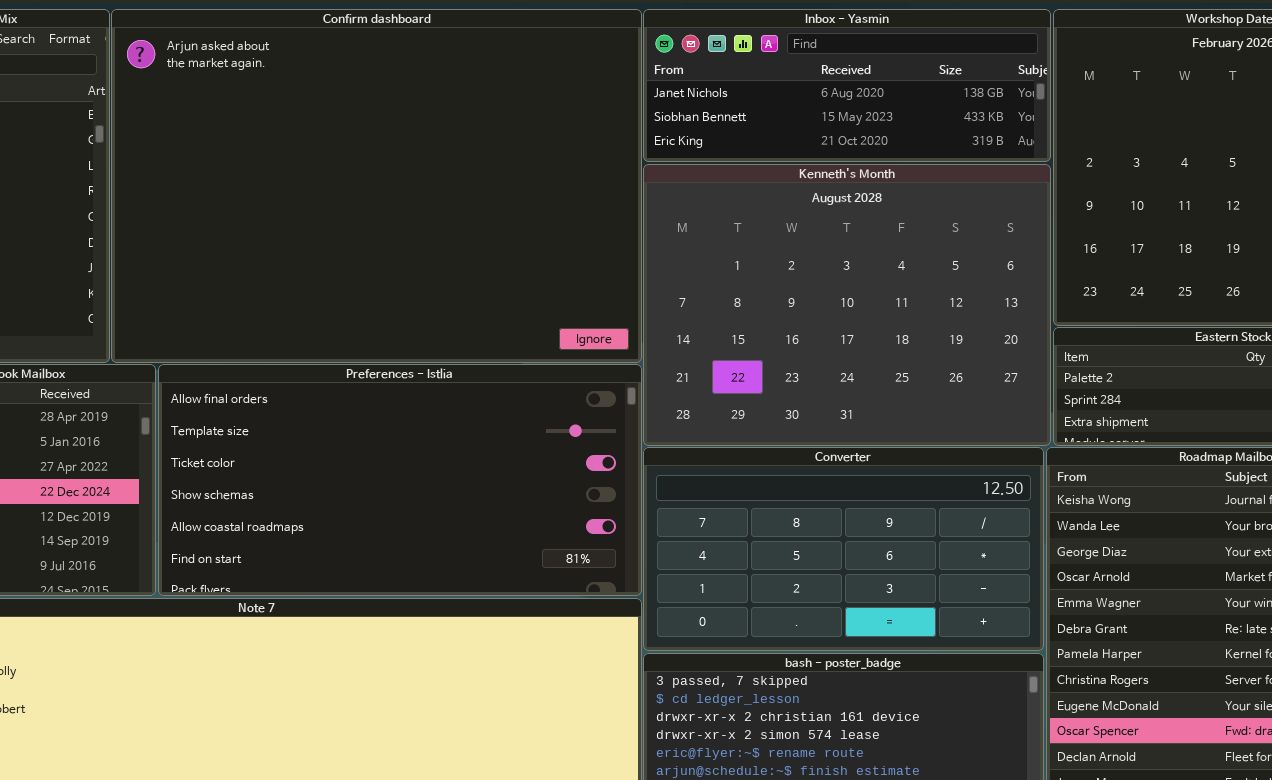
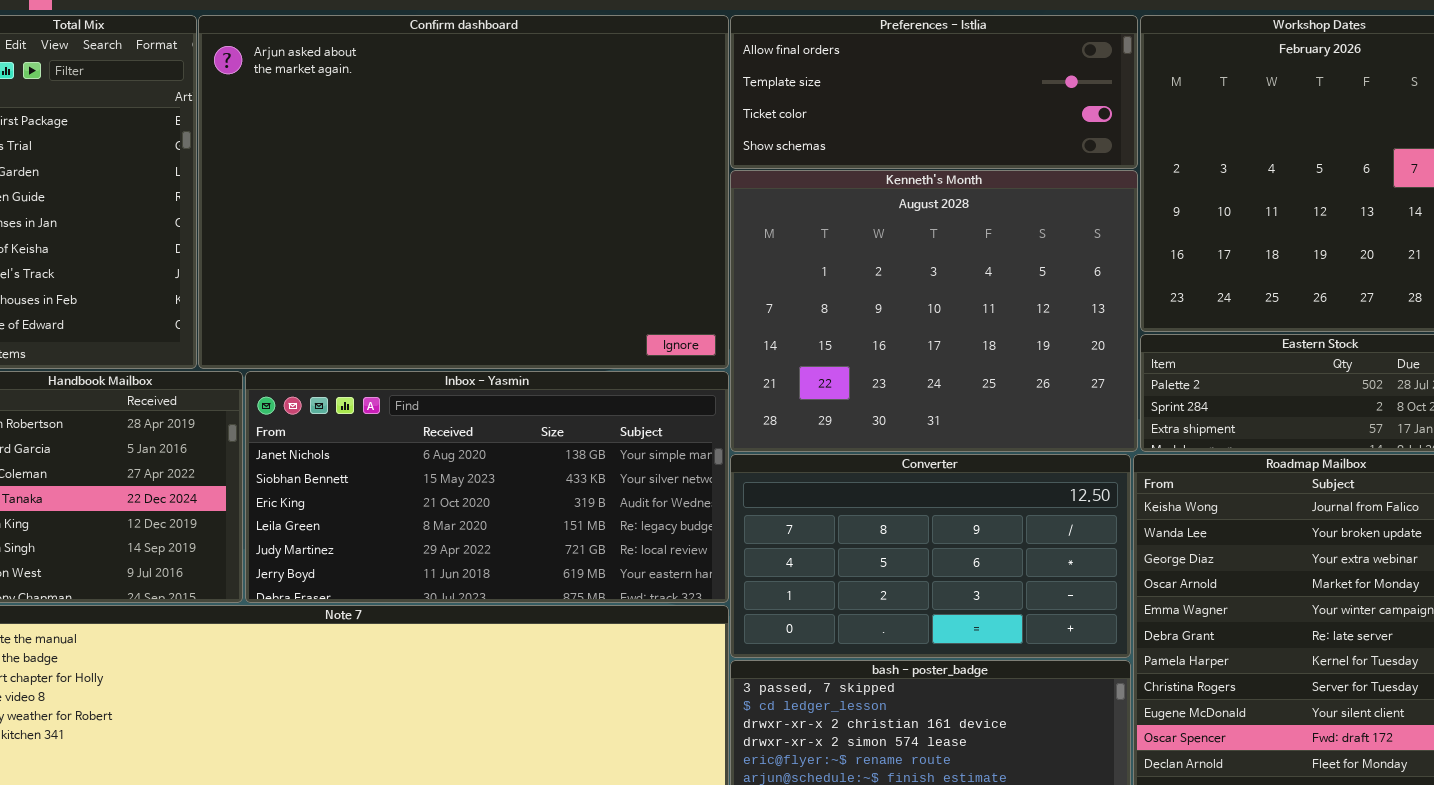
Inbox - Yasmin: [643,9,1051,162] -> [245,371,729,603], moved, resized
Preferences - Istlia: [158,364,642,596] -> [730,15,1138,169], moved, resized

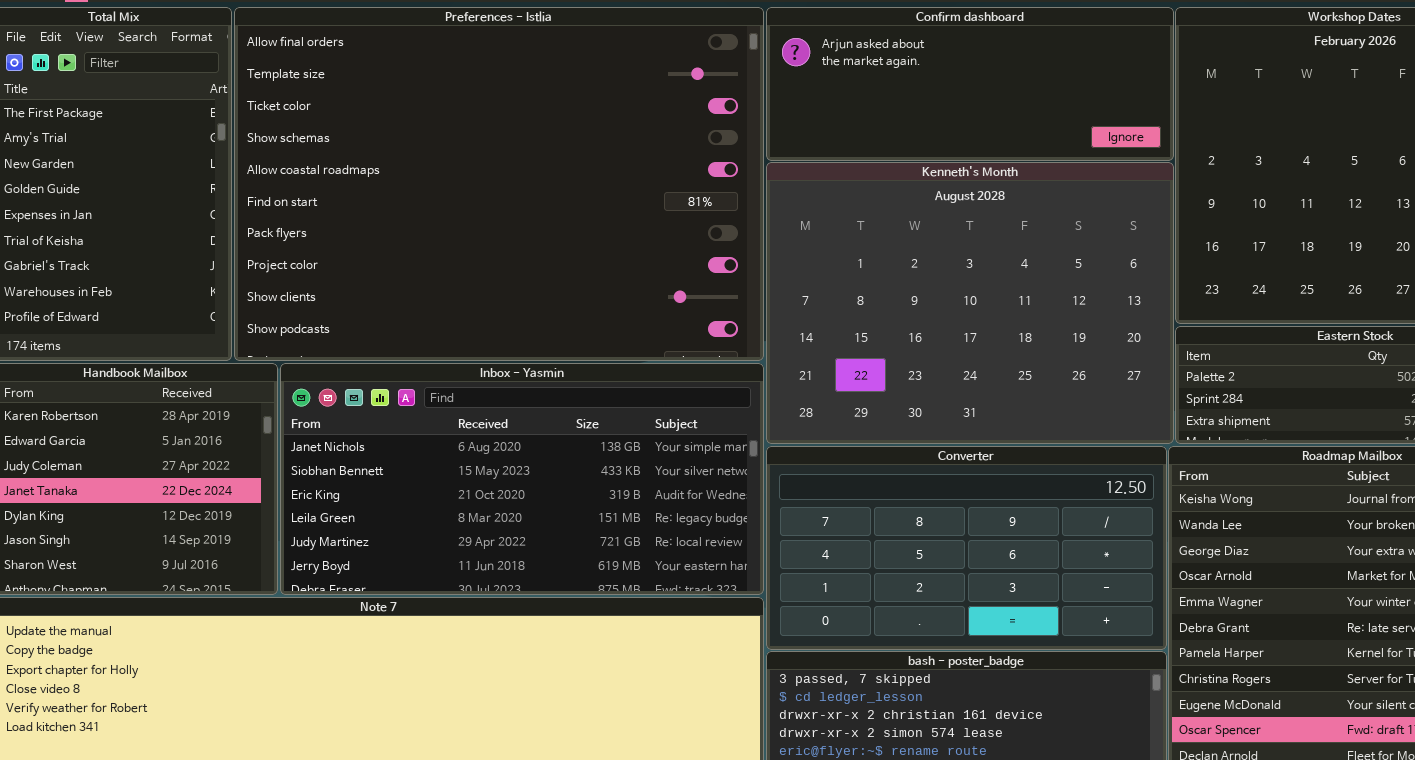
Confirm dashboard: [198,15,729,369] -> [766,7,1174,161], moved, resized
Preferences - Istlia: [730,15,1138,169] -> [234,7,764,361], moved, resized

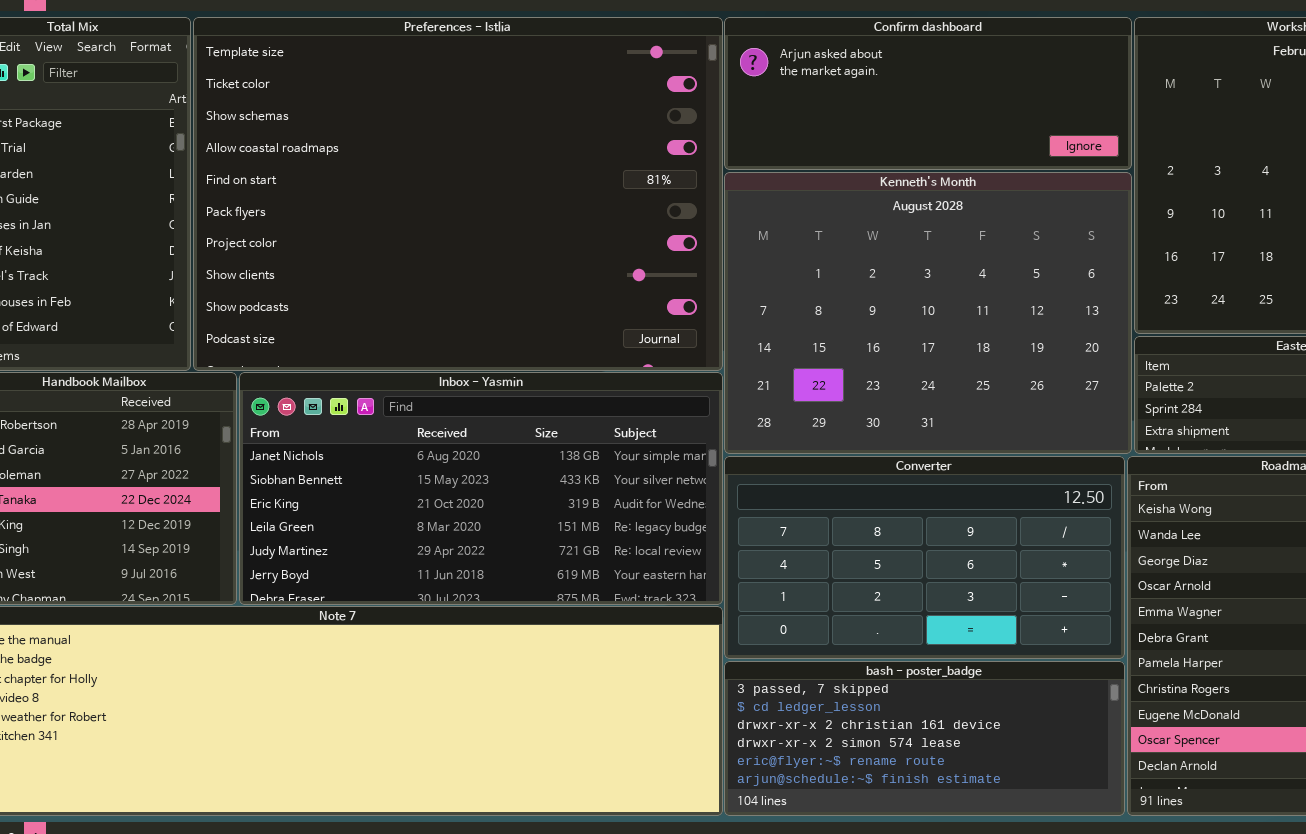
Preferences - Istlia: [234,7,764,361] -> [193,17,723,371], scrolled down 1 row

